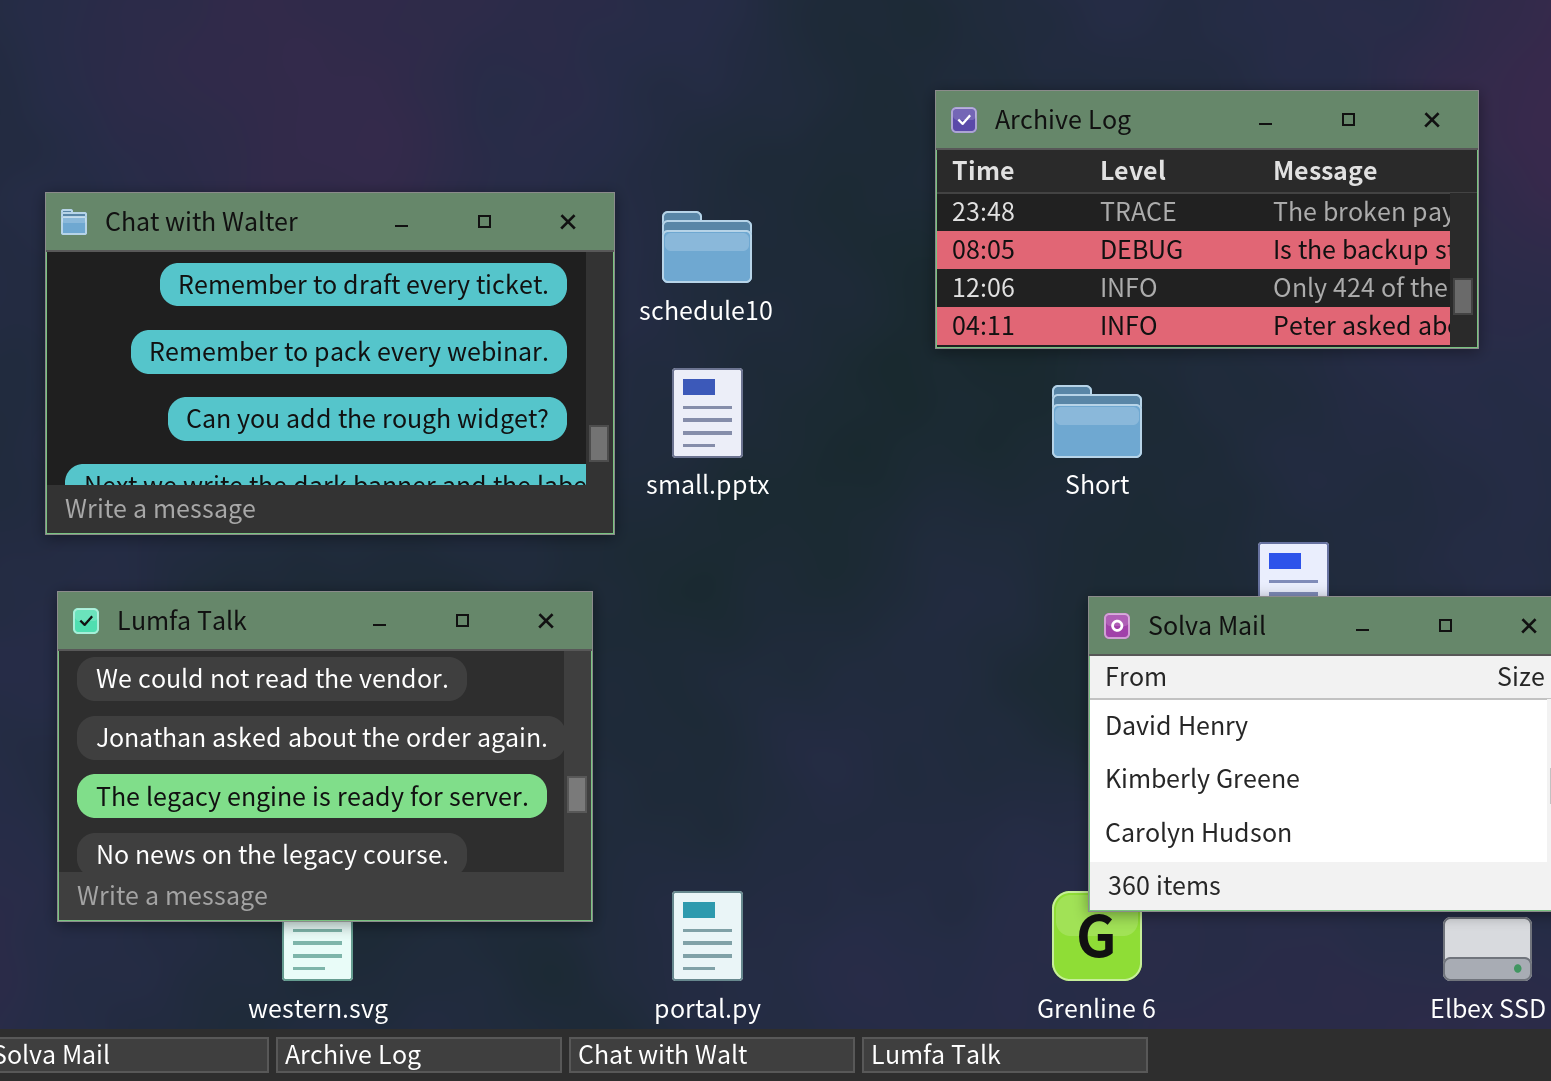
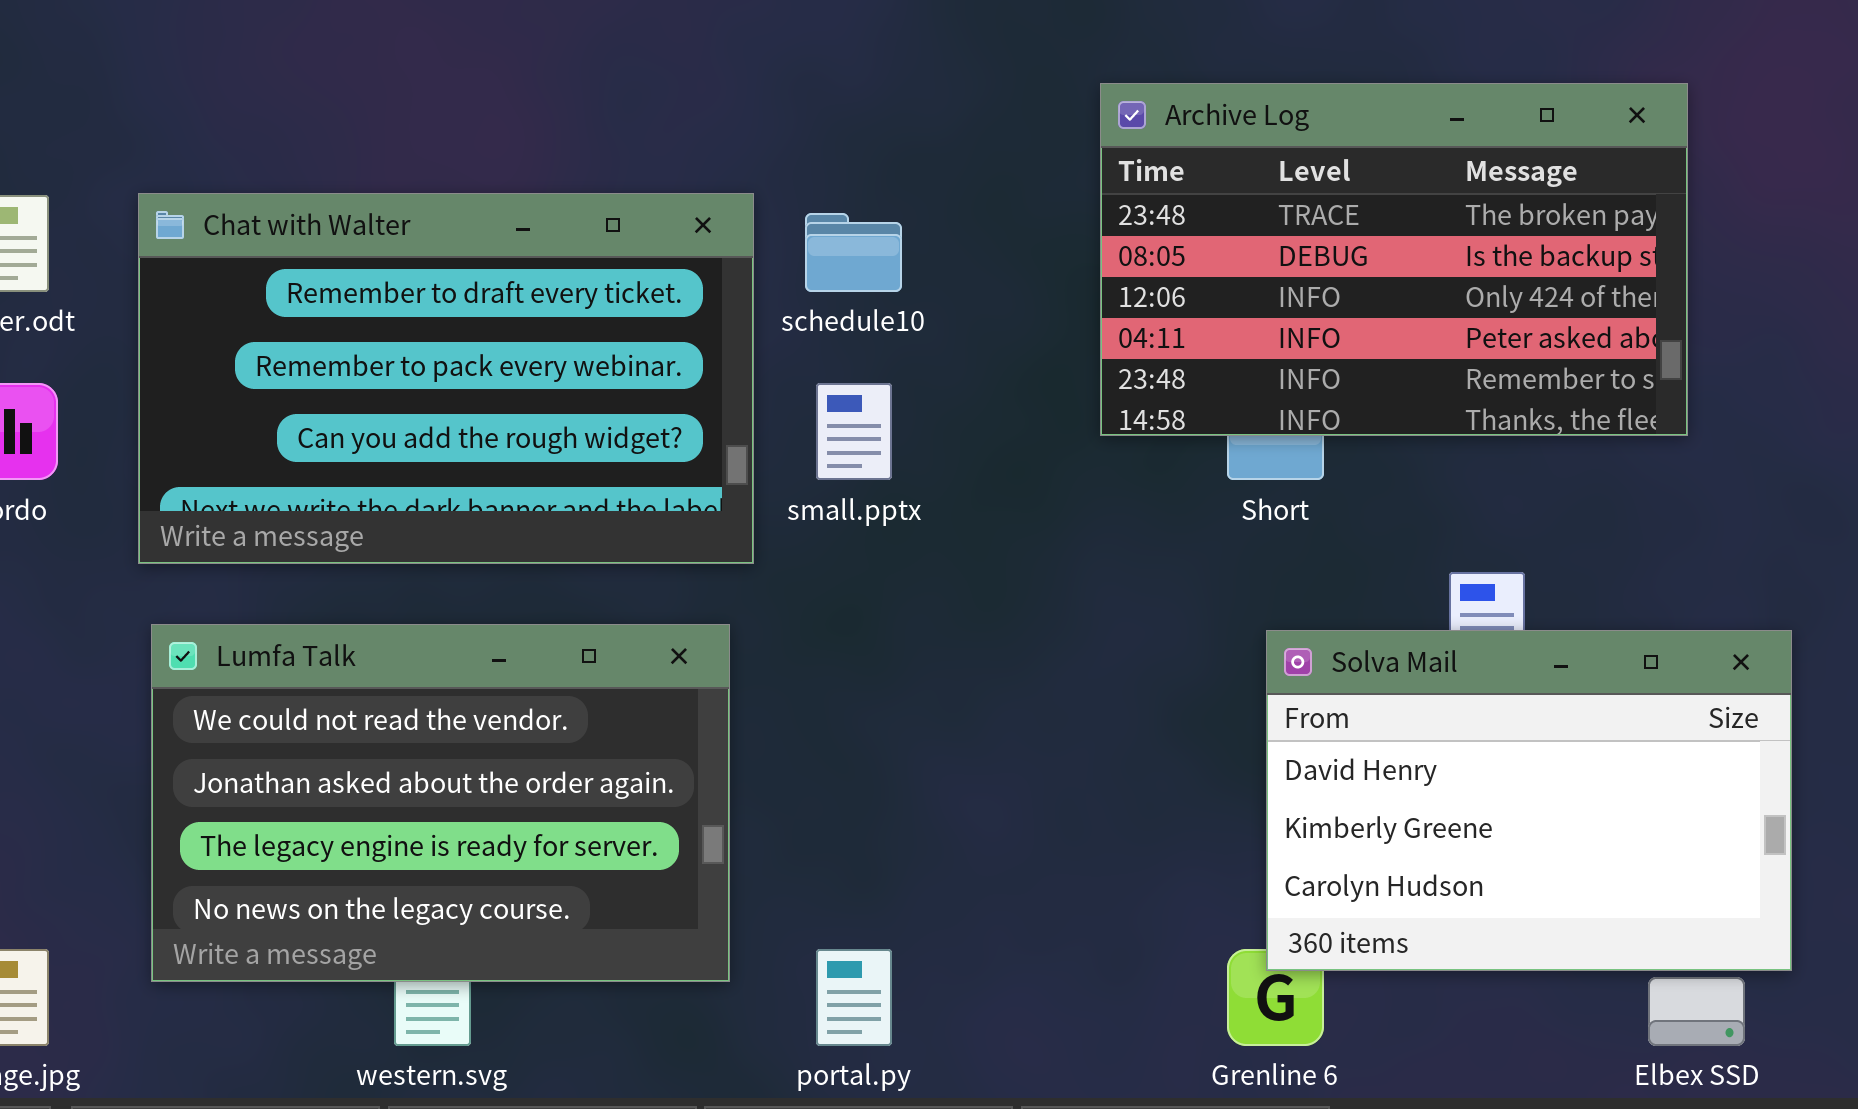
Archive Log: [935,90,1479,349] -> [1100,83,1688,436], resized

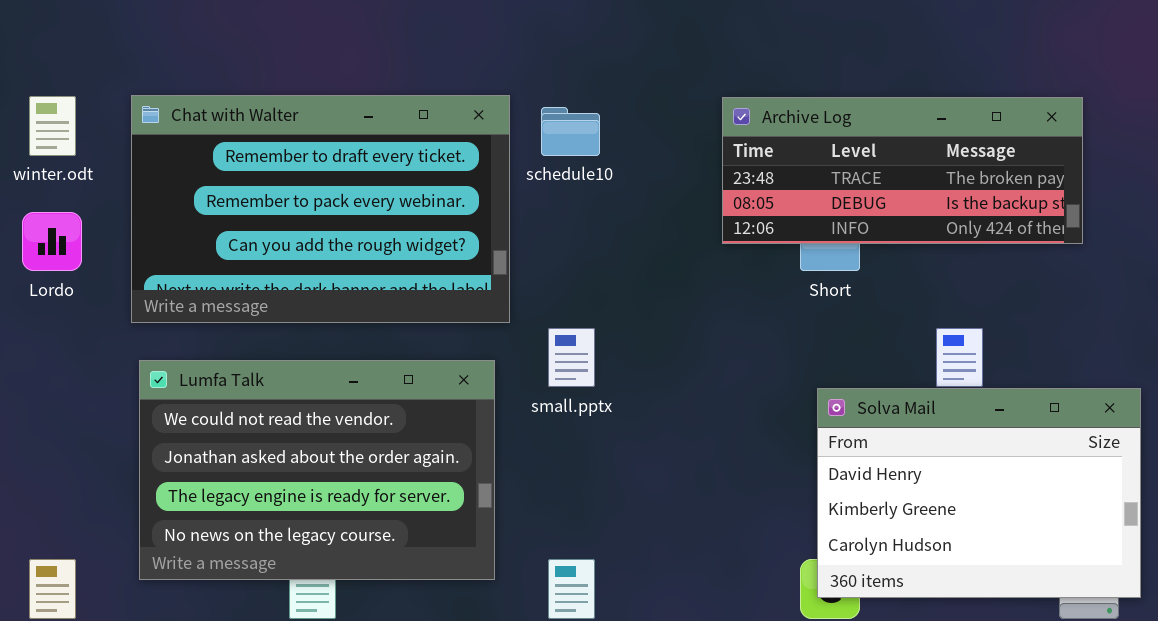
Archive Log: [1100,83,1688,436] -> [722,97,1083,244], resized
small.pptx: [816,383,892,480] -> [548,328,595,387], moved
Solva Mail: [1266,630,1792,971] -> [817,388,1141,598], moved

